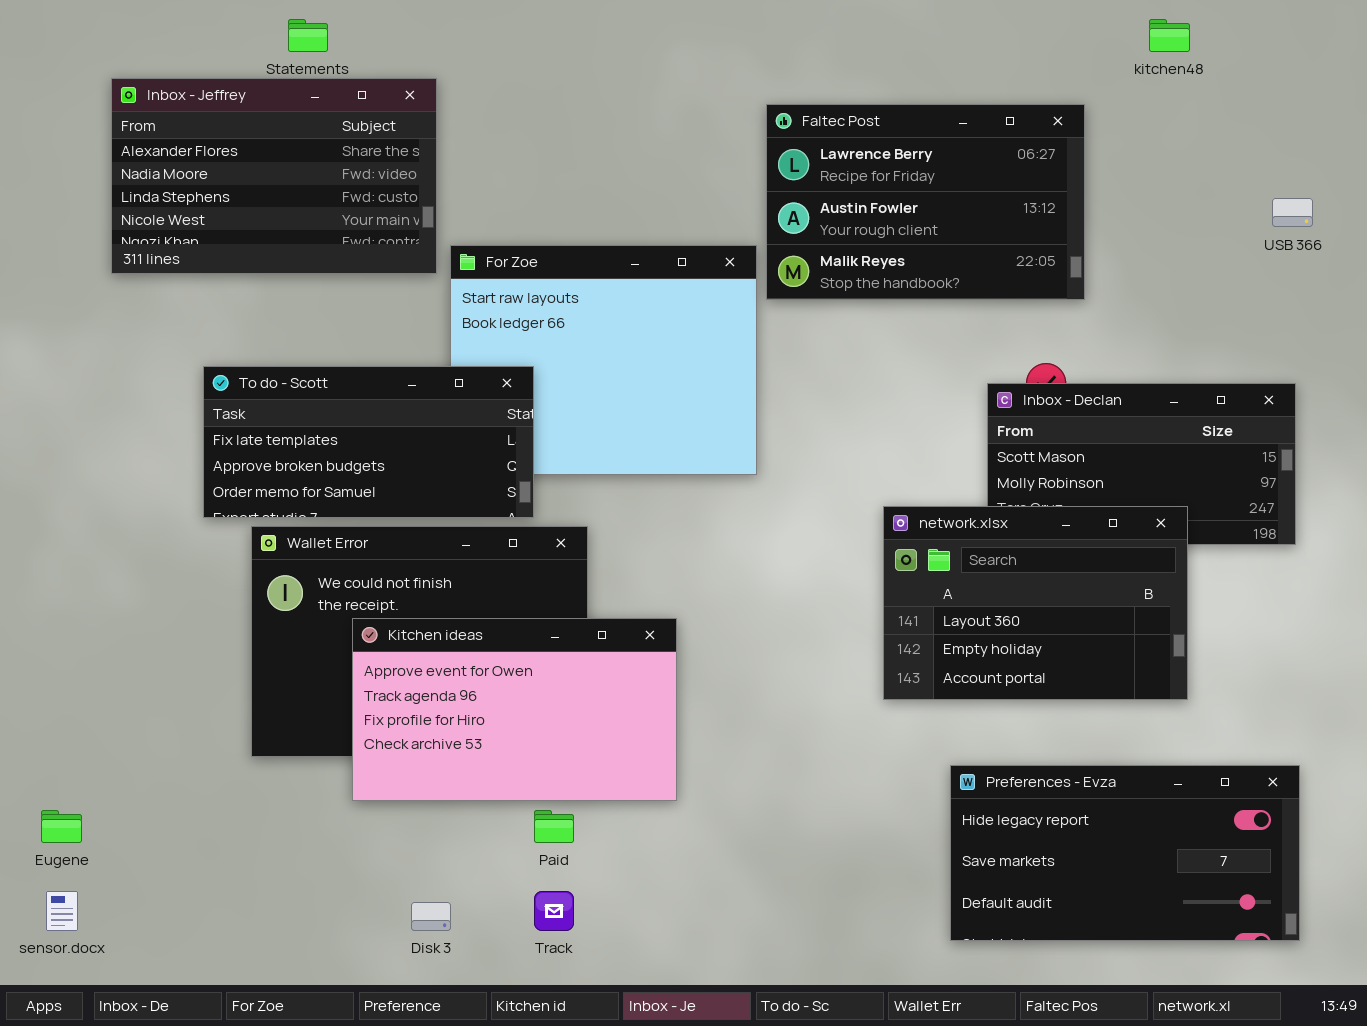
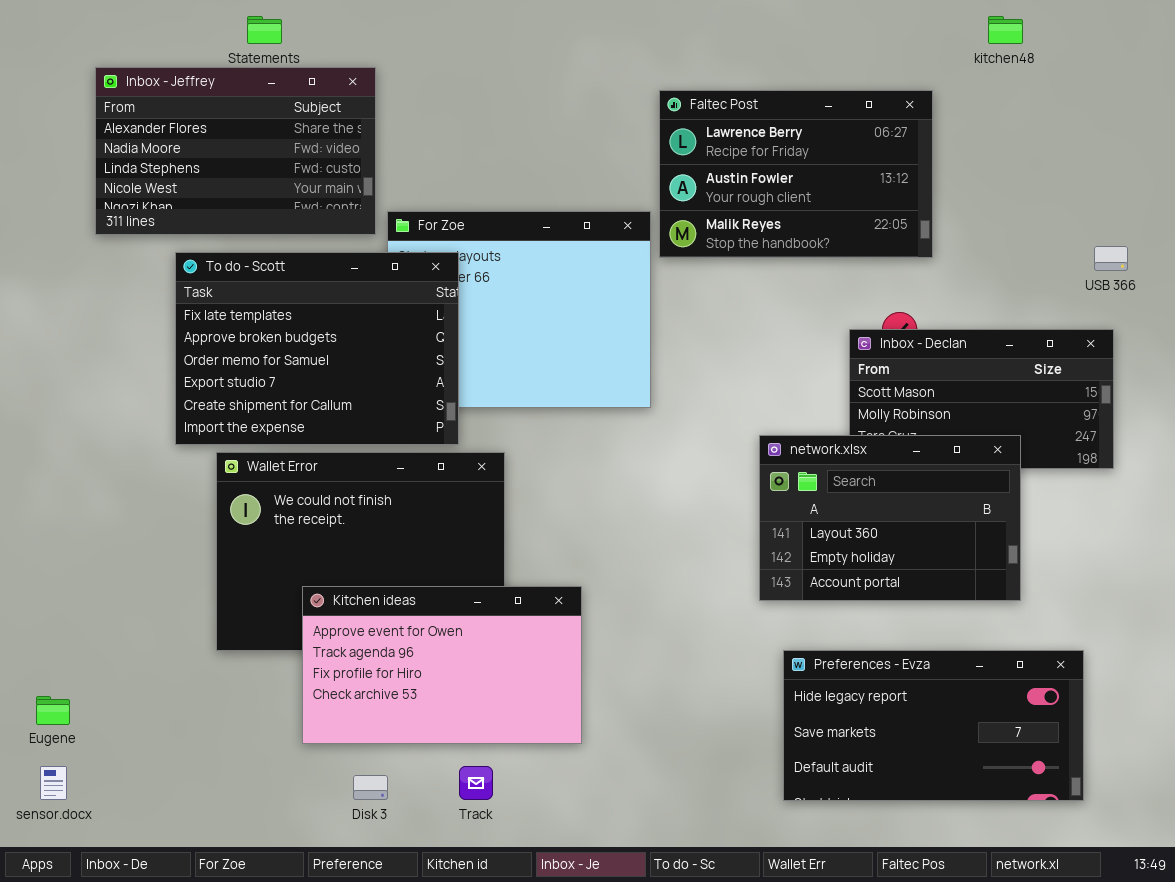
USB 366: [1272,198,1313,227] -> [1094,246,1128,271], moved
To do - Scott: [203,366,534,518] -> [175,252,459,445], resized
Kitchen ideas: [352,618,677,801] -> [302,586,582,744], moved
Preferences - Evza: [950,765,1300,941] -> [783,650,1084,801], moved

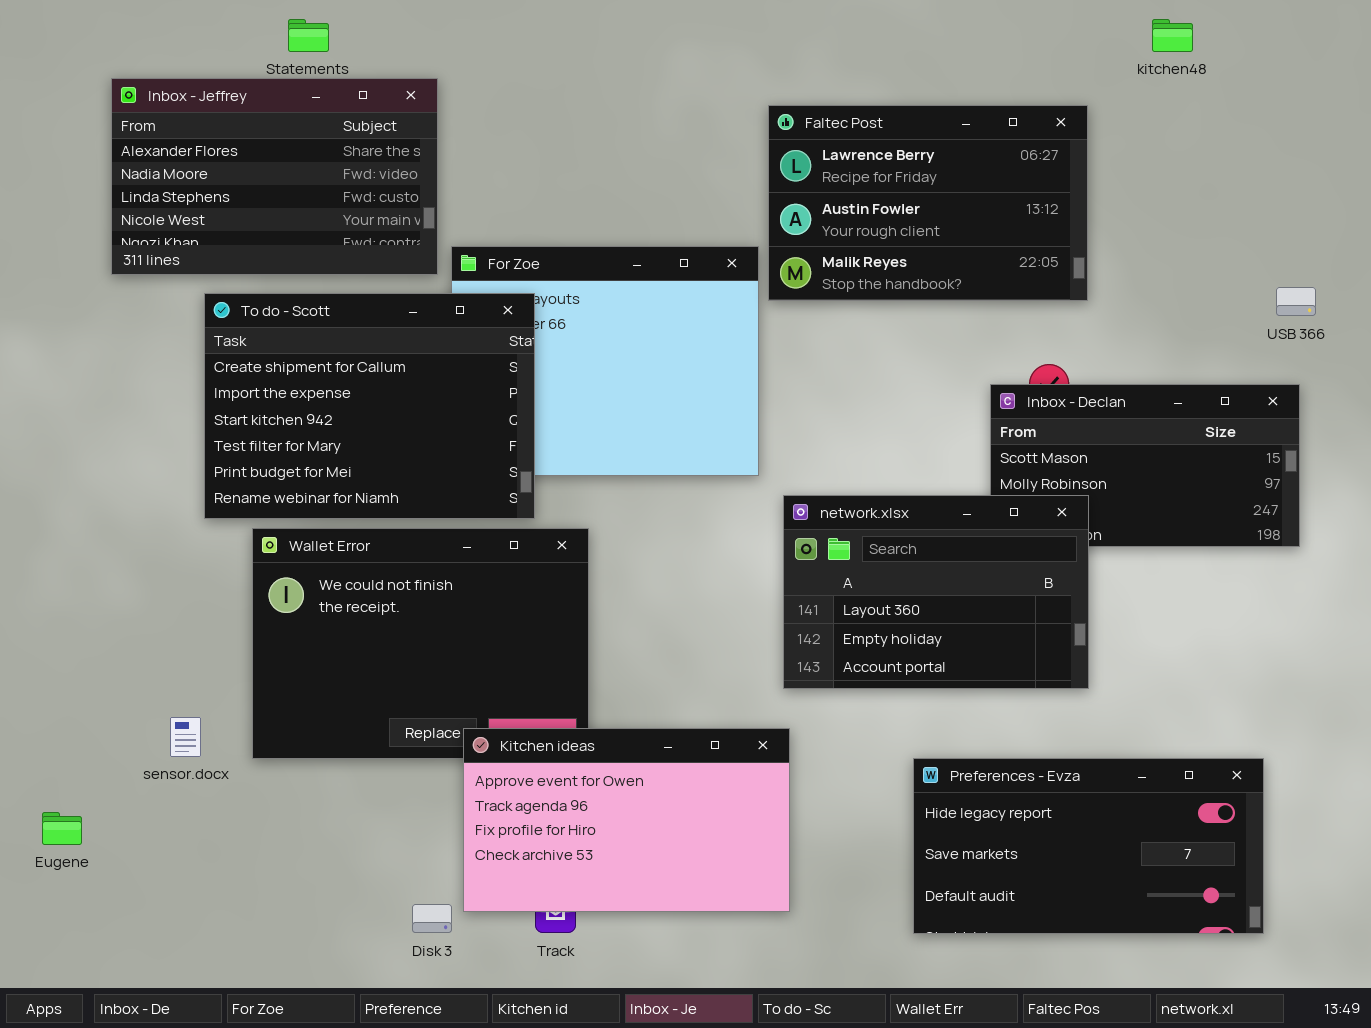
To do - Scott: [175,252,459,445] -> [204,293,535,519], scrolled down 4 rows
network.xlsx: [759,435,1021,601] -> [783,495,1089,689], moved
Kitchen ideas: [302,586,582,744] -> [463,728,790,912], moved
sensor.docx: [40,766,67,800] -> [170,717,201,757], moved

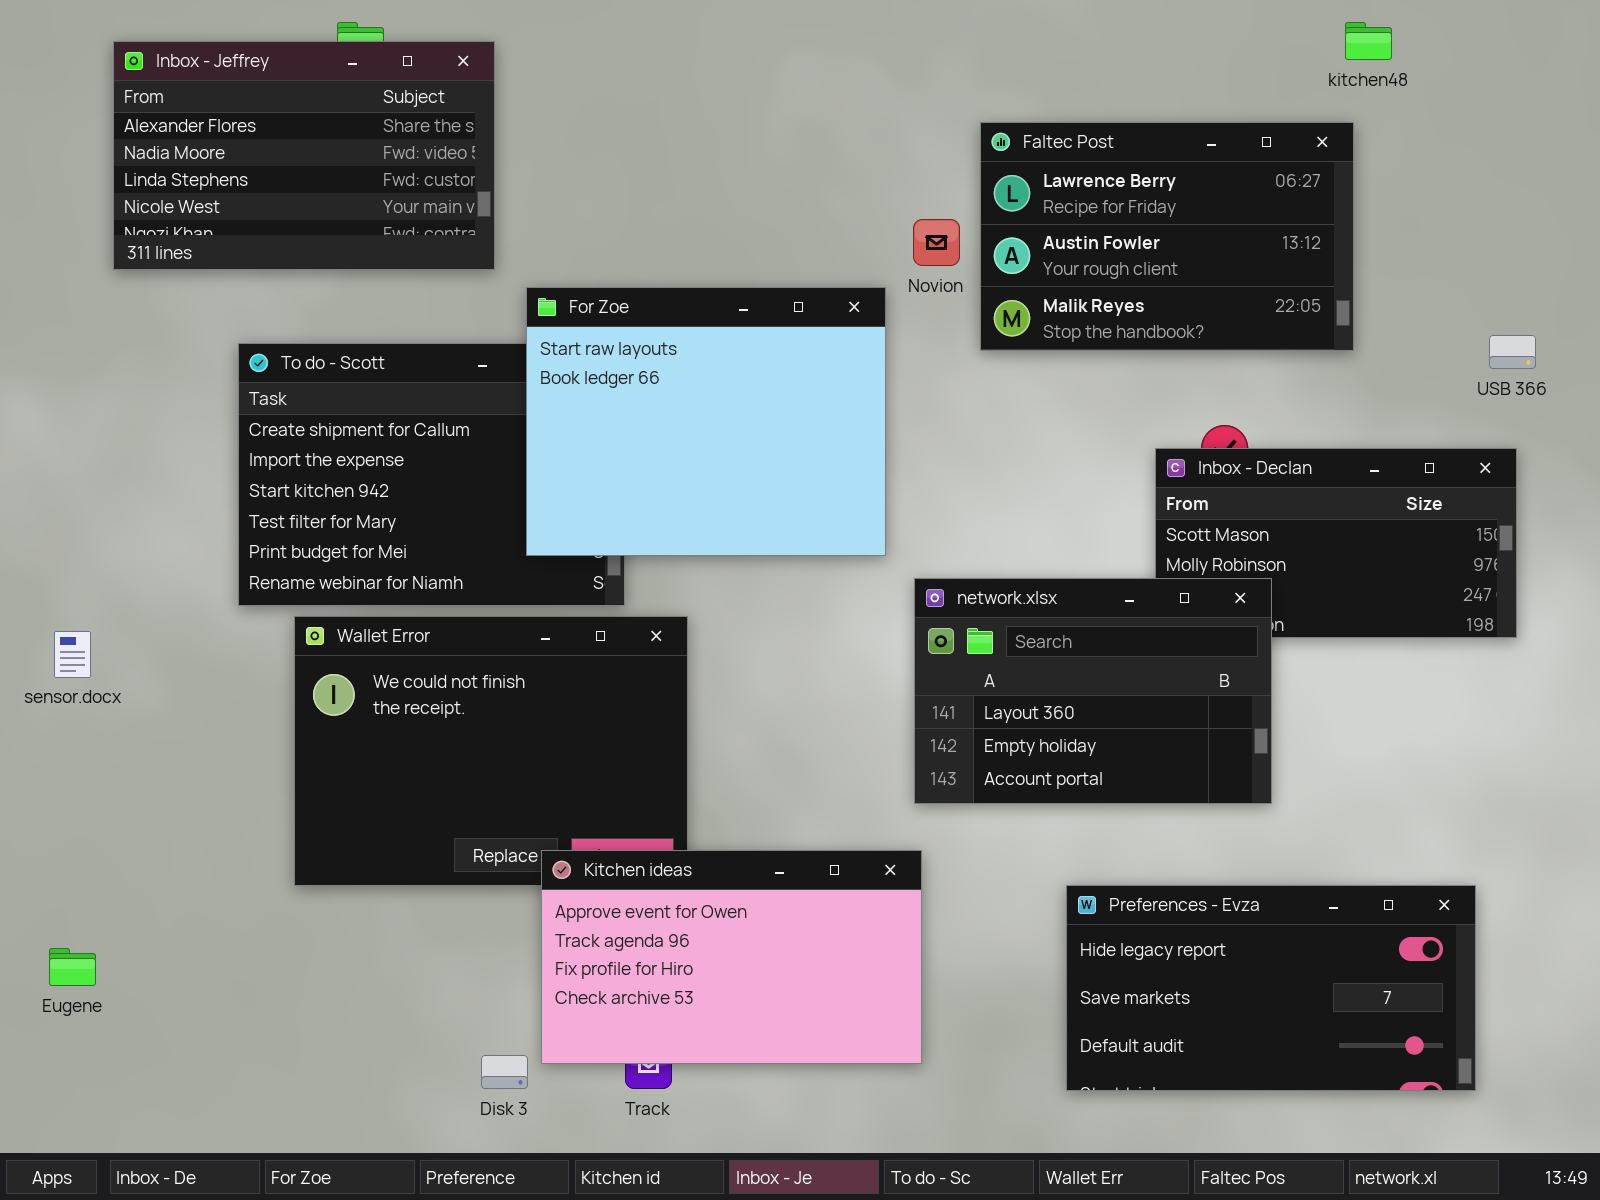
Inbox - Jeffrey: [111,78,438,275] -> [113,41,495,270], moved
Faltec Post: [768,105,1088,301] -> [980,122,1354,351], moved
For Zoe: [451,246,759,476] -> [526,287,886,556], raised
sensor.docx: [170,717,201,757] -> [54,631,91,678], moved

